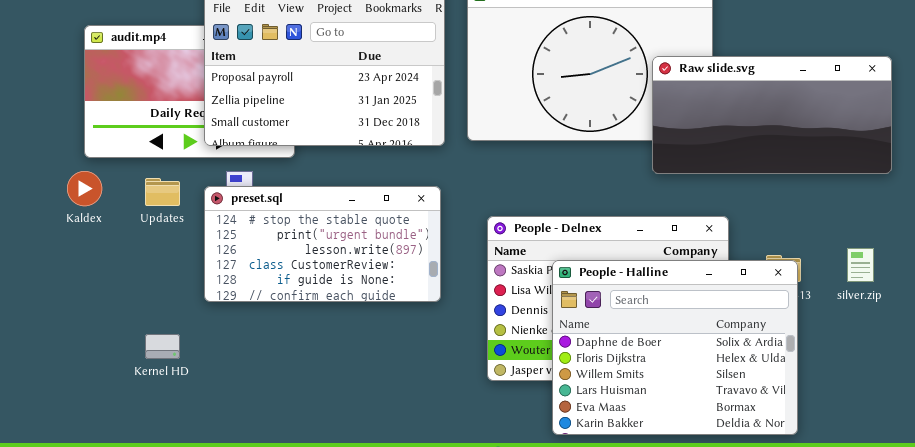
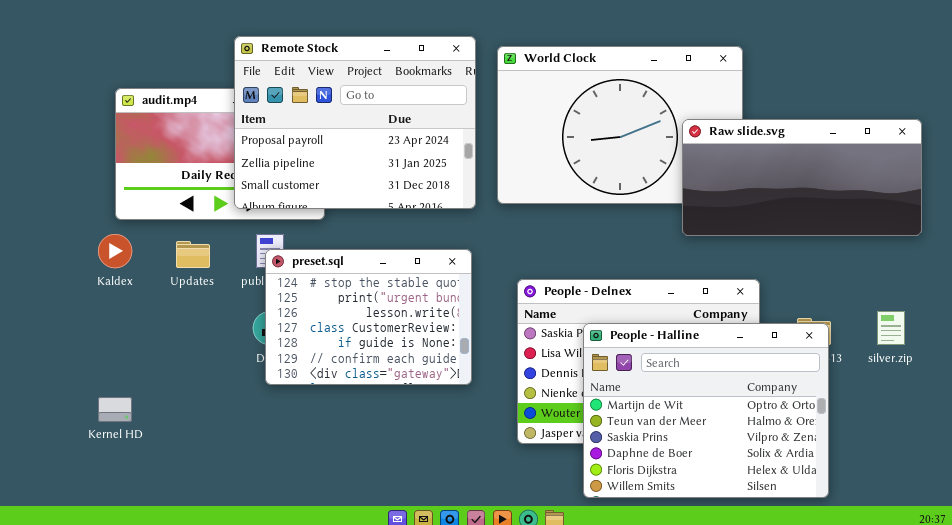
preset.sql: [204,186,441,302] -> [265,249,472,385], resized
People - Halline: [552,260,798,435] -> [583,323,829,498], scrolled up 3 rows
Kernel HD: [145,334,180,359] -> [98,397,132,422], moved

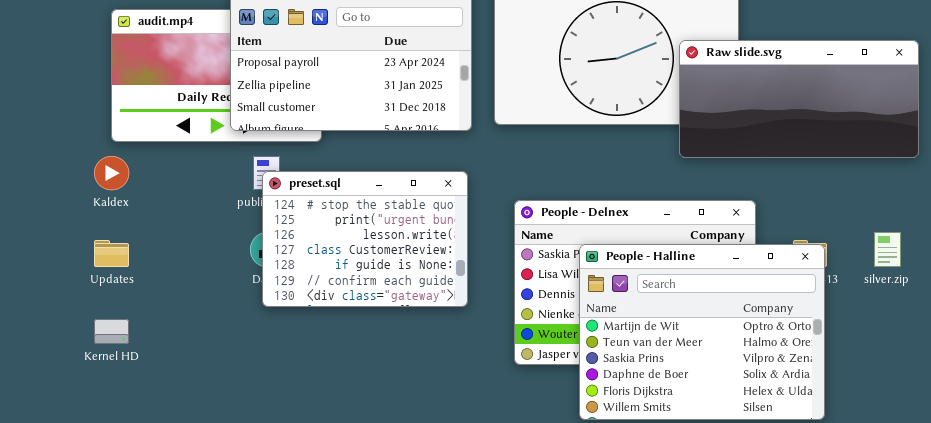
Updates: [176,241,210,268] -> [94,240,129,267], moved

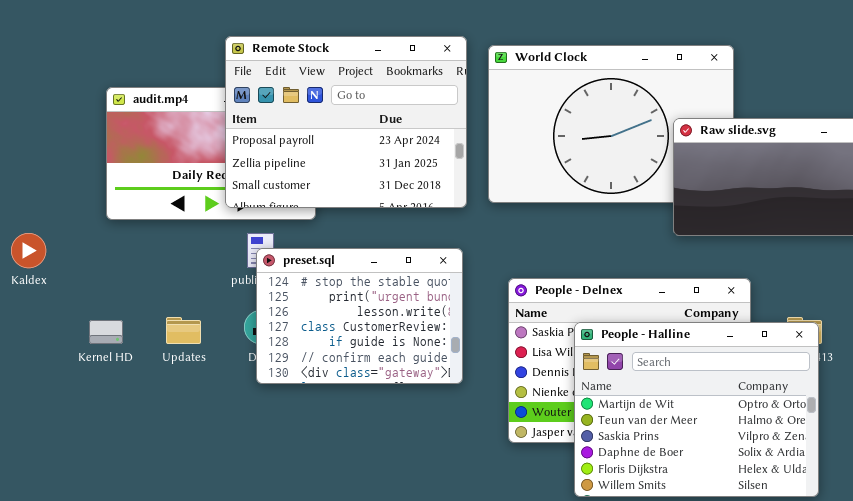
Kaldex: [94,156,129,190] -> [11,233,46,268], moved
Updates: [94,240,129,267] -> [166,317,201,344], moved
Kernel HD: [94,319,129,344] -> [89,320,123,344], moved

